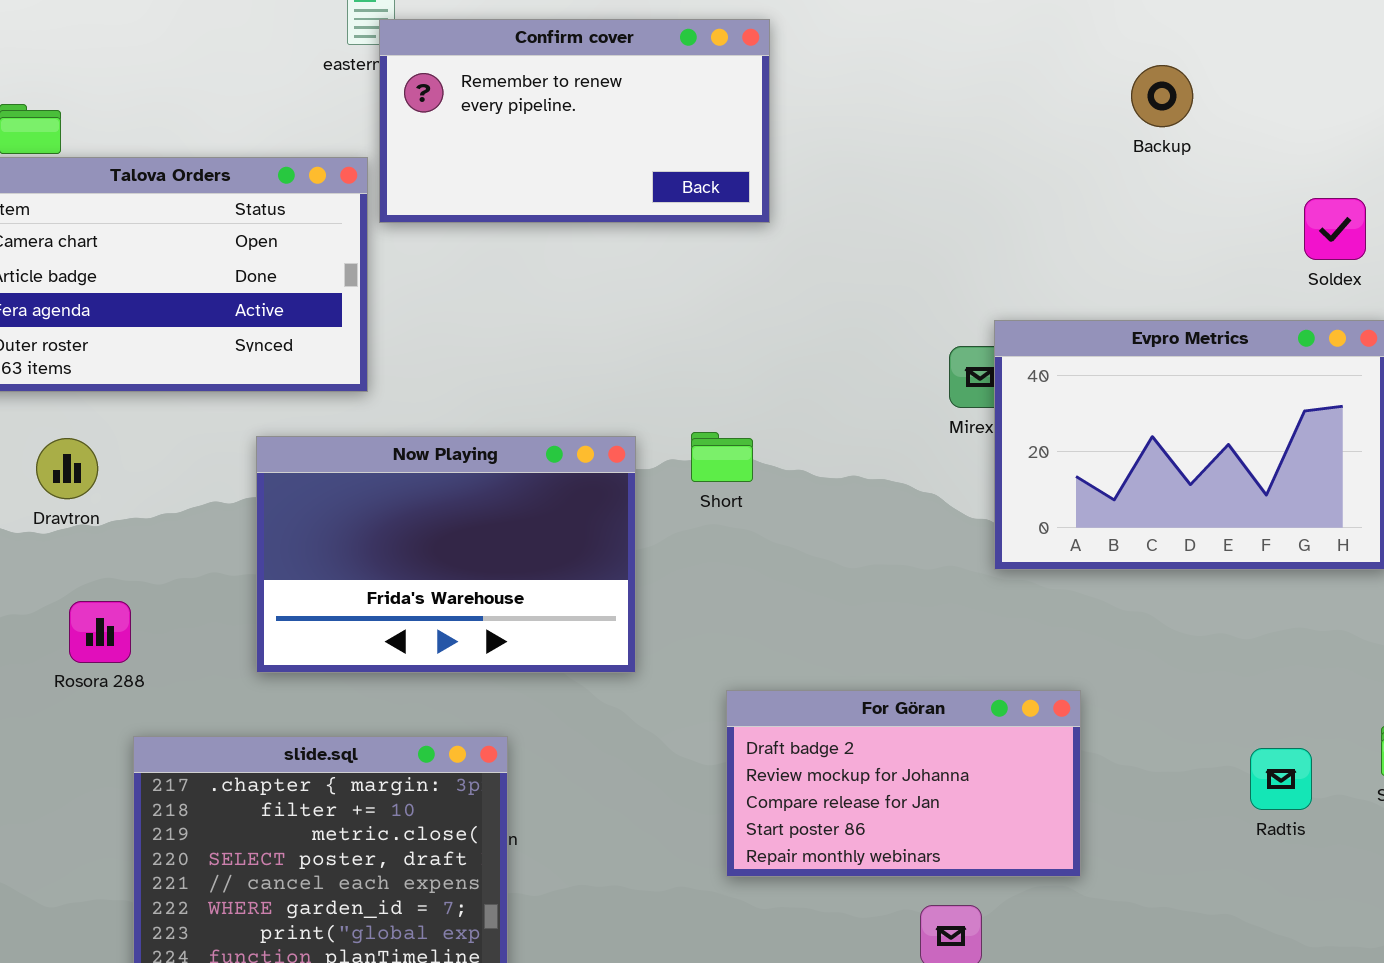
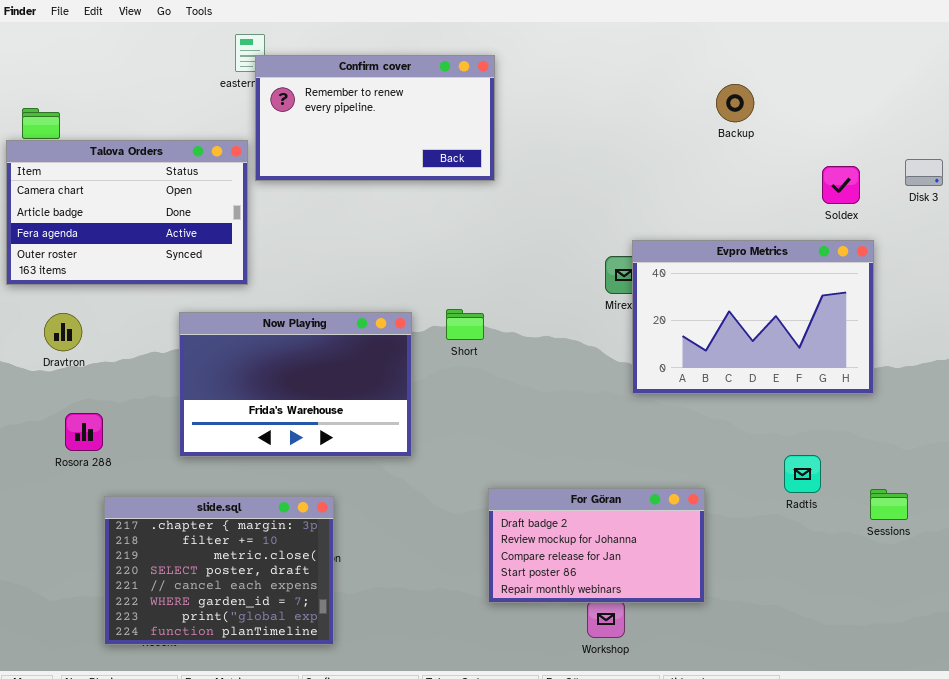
For Göran: [726,690,1081,877] -> [488,488,705,603], moved
Radtis: [1250,748,1312,810] -> [784,455,821,493], moved

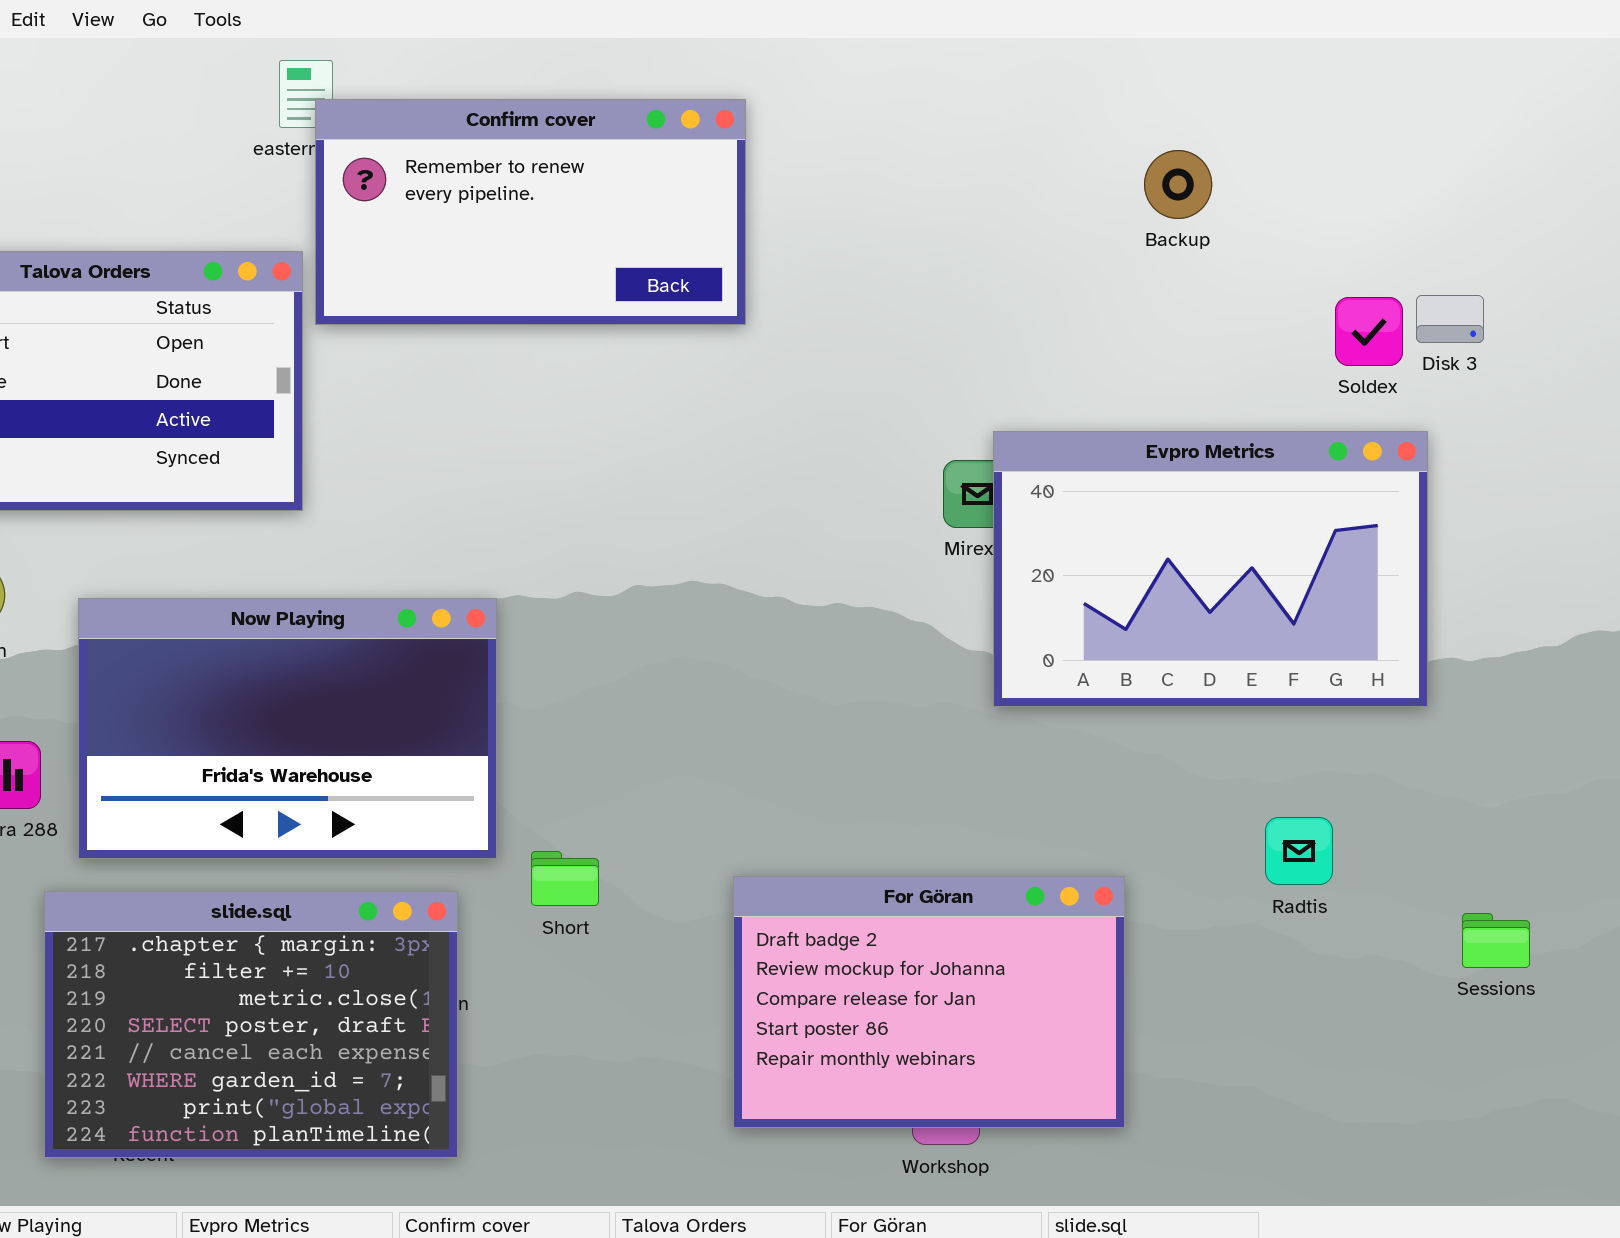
Disk 3: [905,159,943,186] -> [1416,295,1484,343], moved
Short: [446,309,484,340] -> [531,851,599,906], moved
Now Playing: [179,312,412,457] -> [78,598,497,859], moved
For Göran: [488,488,705,603] -> [733,876,1125,1128], resized
Sessions: [870,489,908,520] -> [1462,913,1530,968], moved

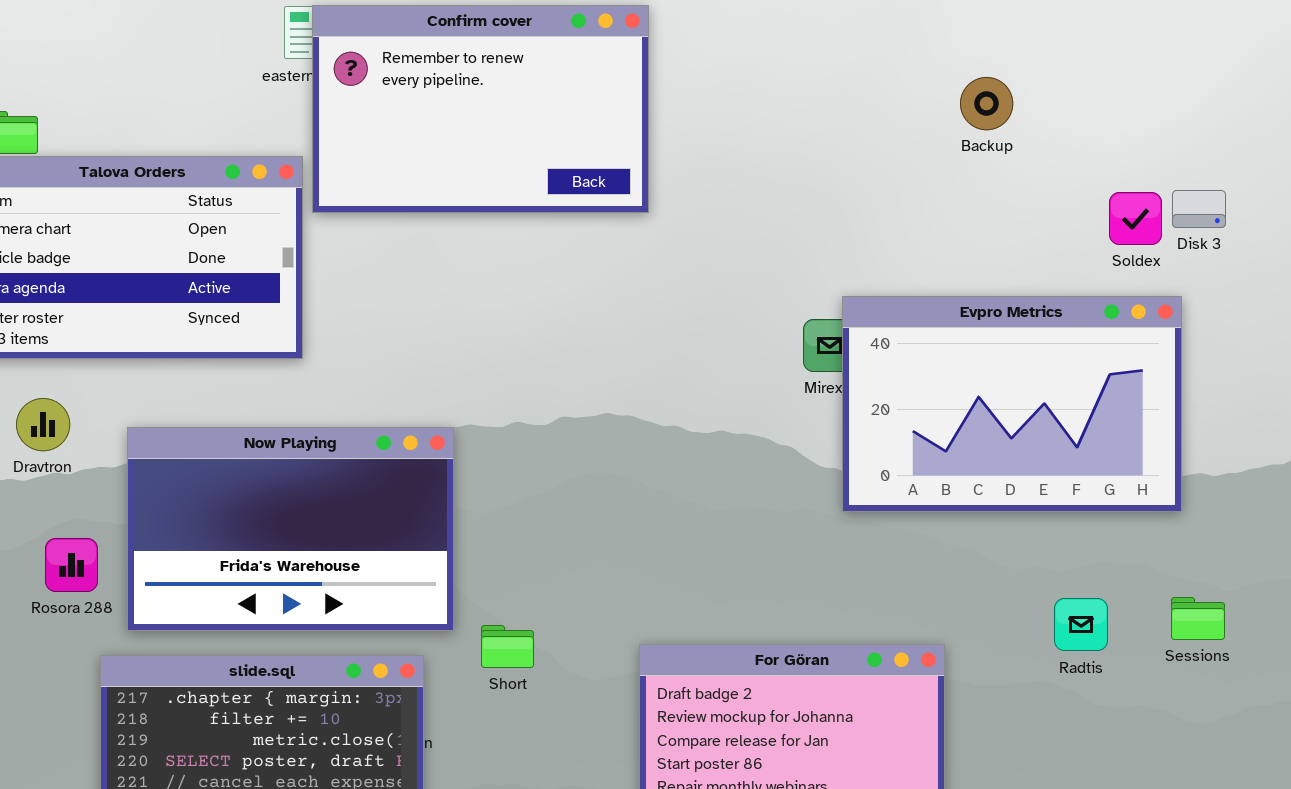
Confirm cover: [315,99,746,325] -> [312,5,649,213], resized
Sessions: [1462,913,1530,968] -> [1171,597,1225,640], moved

